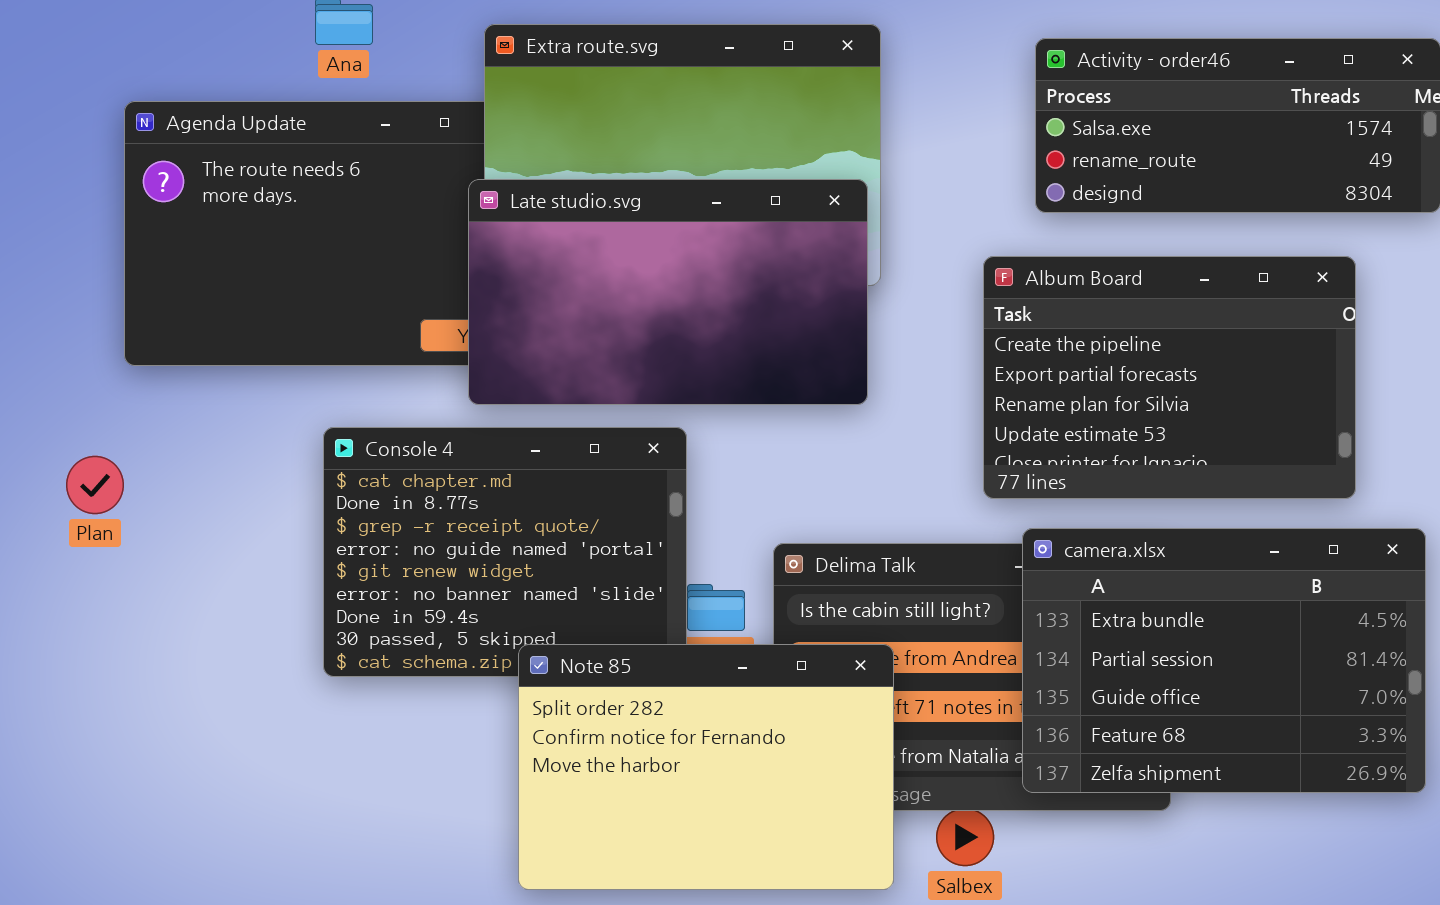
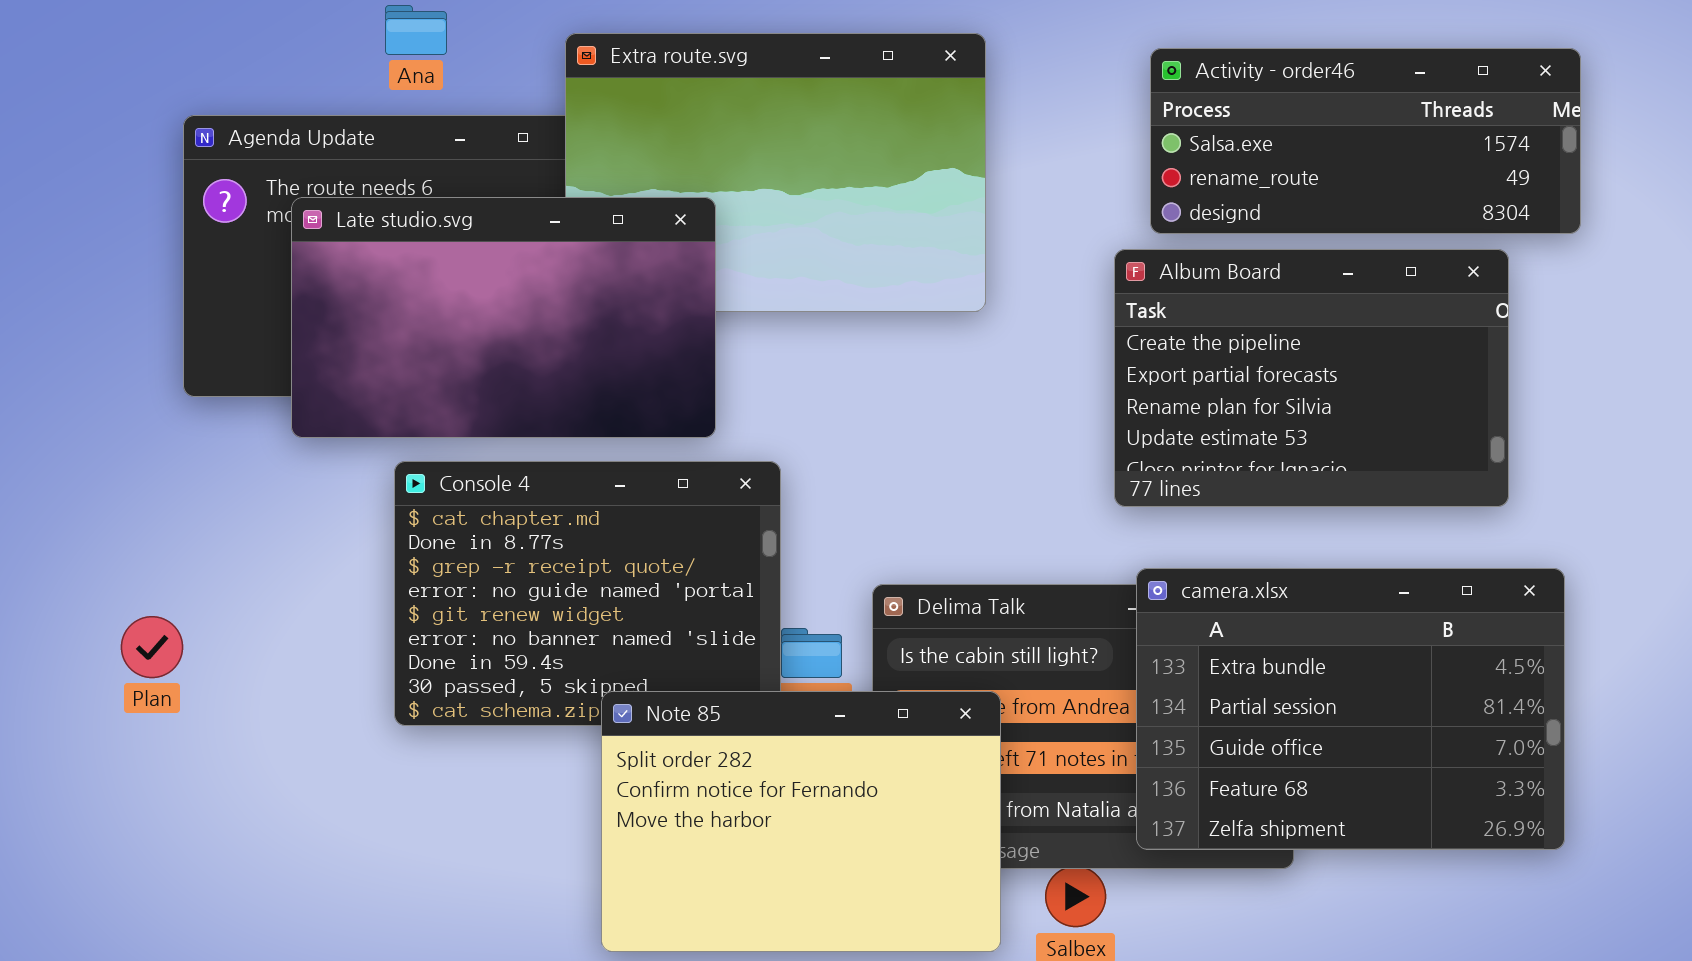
Late studio.svg: [468,179,868,405] -> [291,197,716,438], moved
Album Board: [983,256,1356,499] -> [1114,249,1509,507], moved
Plan: [66,456,124,514] -> [121,616,183,678], moved

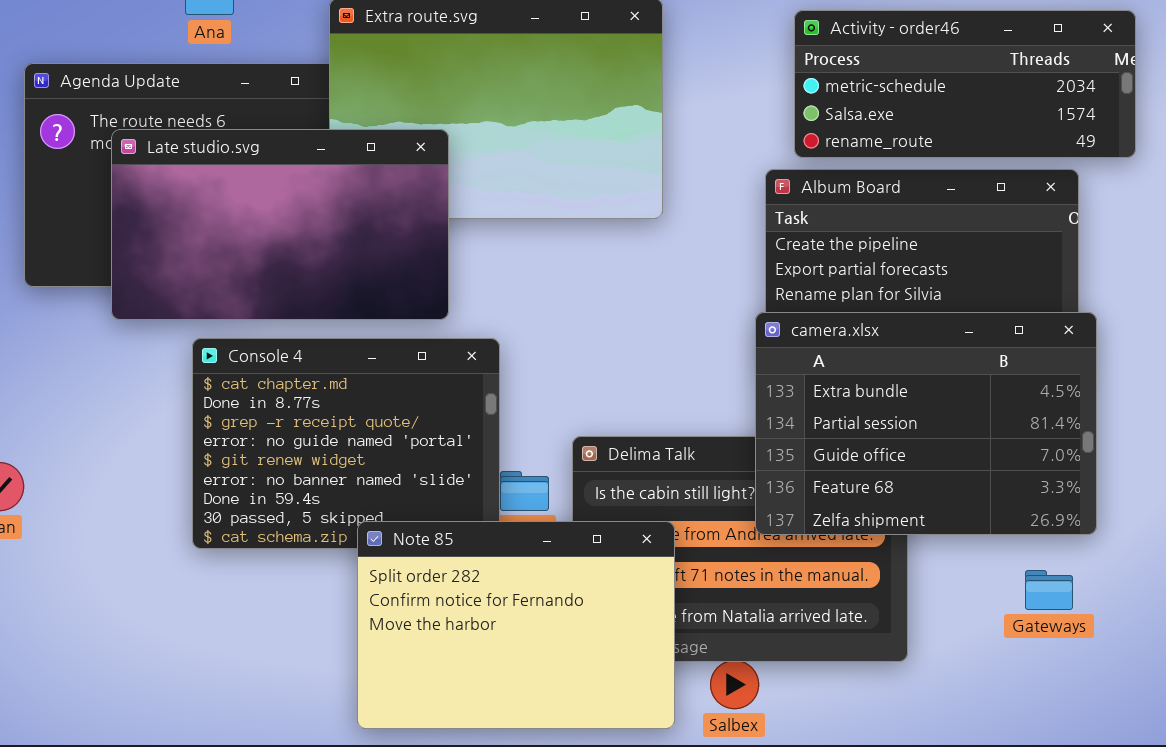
Activity - order46: [1150,48,1581,234] -> [794,10,1136,158], scrolled up 1 row
camera.xlsx: [1136,568,1565,850] -> [755,312,1097,535], moved

